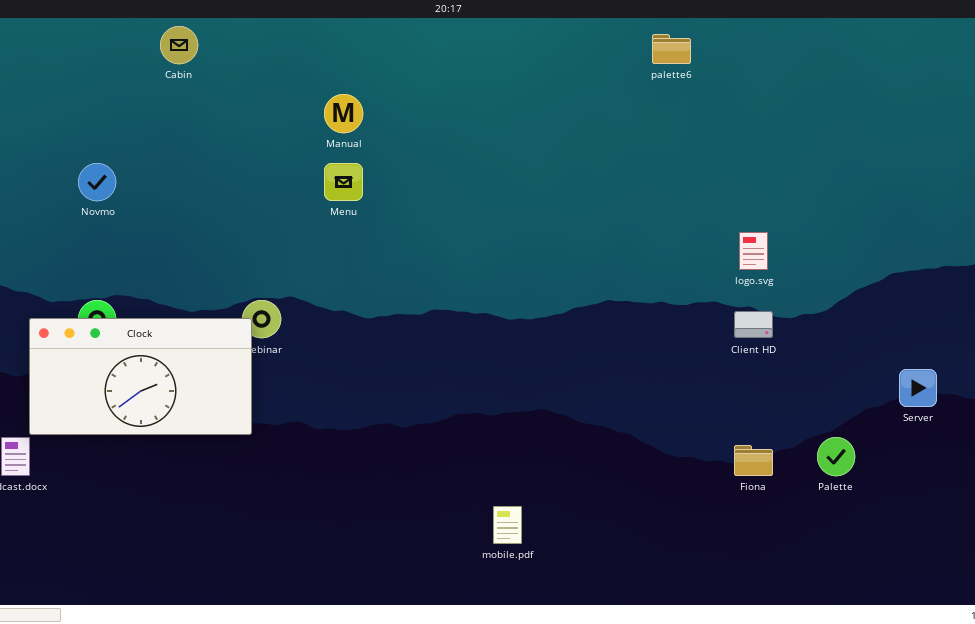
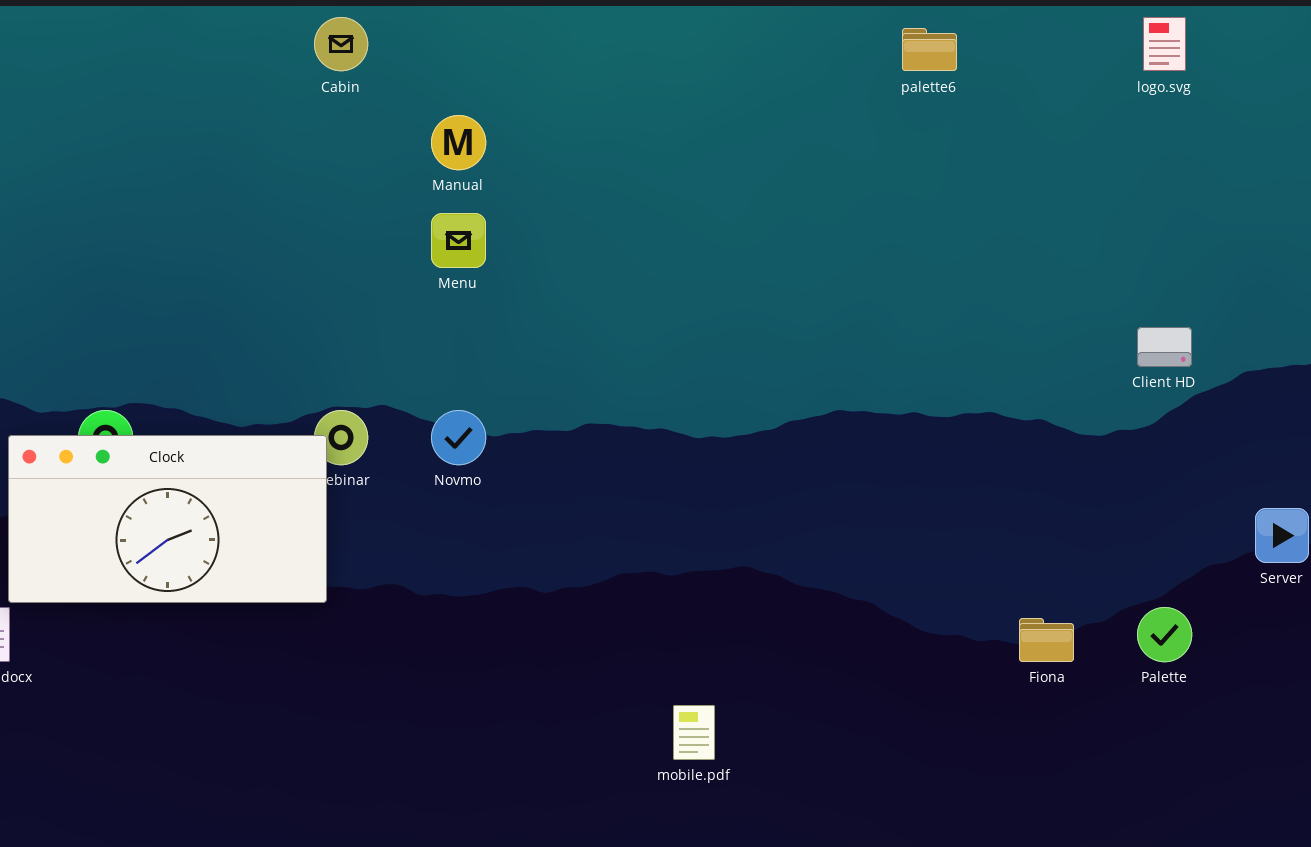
Cabin: [160,26,198,64] -> [314,17,368,71], moved
Novmo: [78,163,116,201] -> [431,410,486,465], moved
logo.svg: [739,232,768,270] -> [1143,17,1186,71], moved
Client HD: [734,311,773,338] -> [1137,327,1192,367], moved

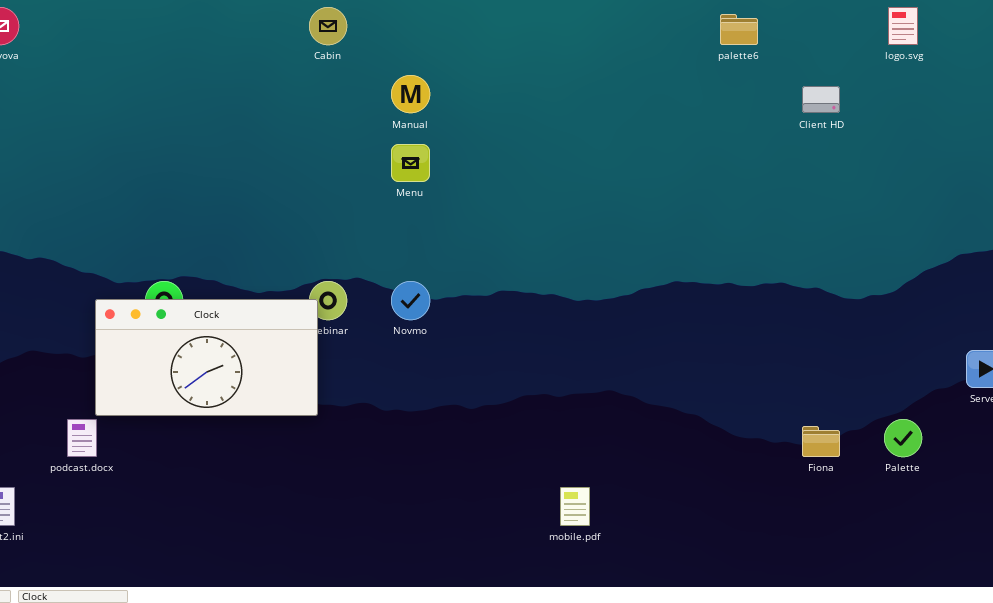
Client HD: [1137,327,1192,367] -> [802,86,840,113], moved

